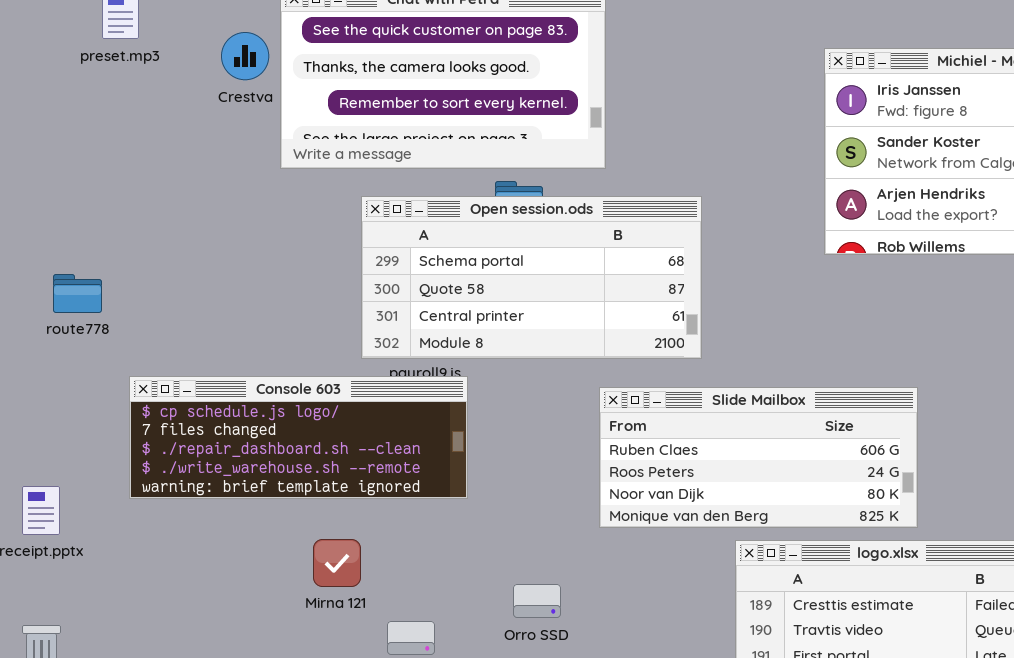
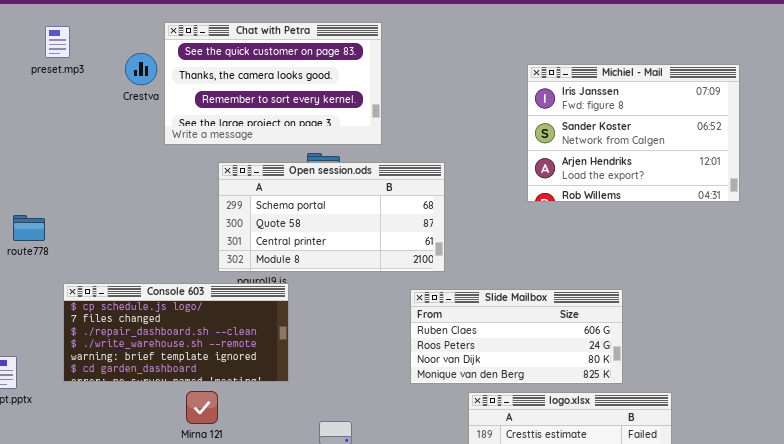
Console 603: [129,376,468,499] -> [63,283,289,382], resized
Slide Mailbox: [599,387,918,528] -> [410,289,623,384], moved

